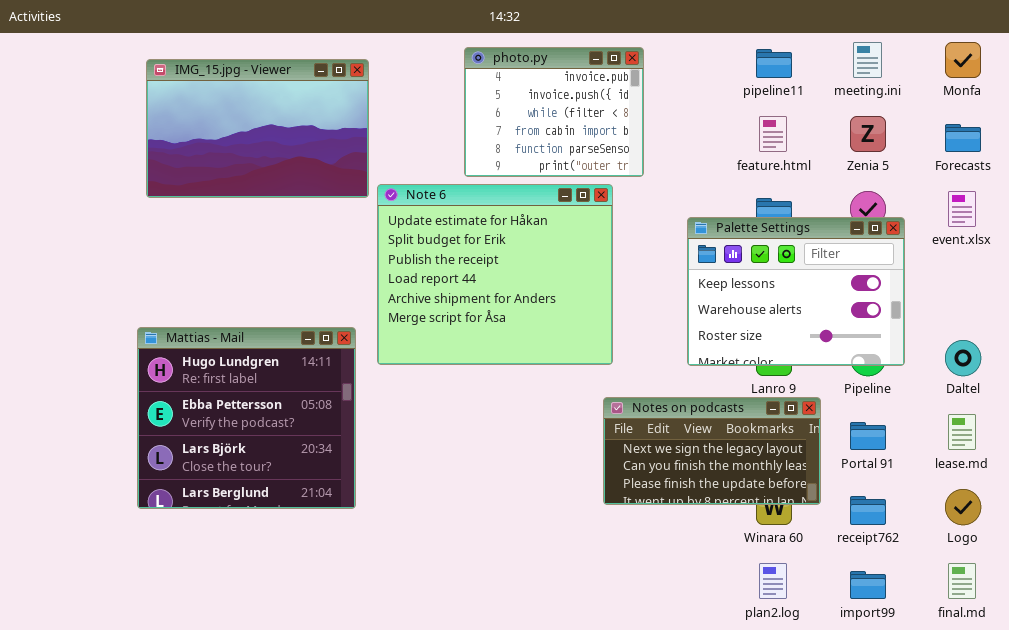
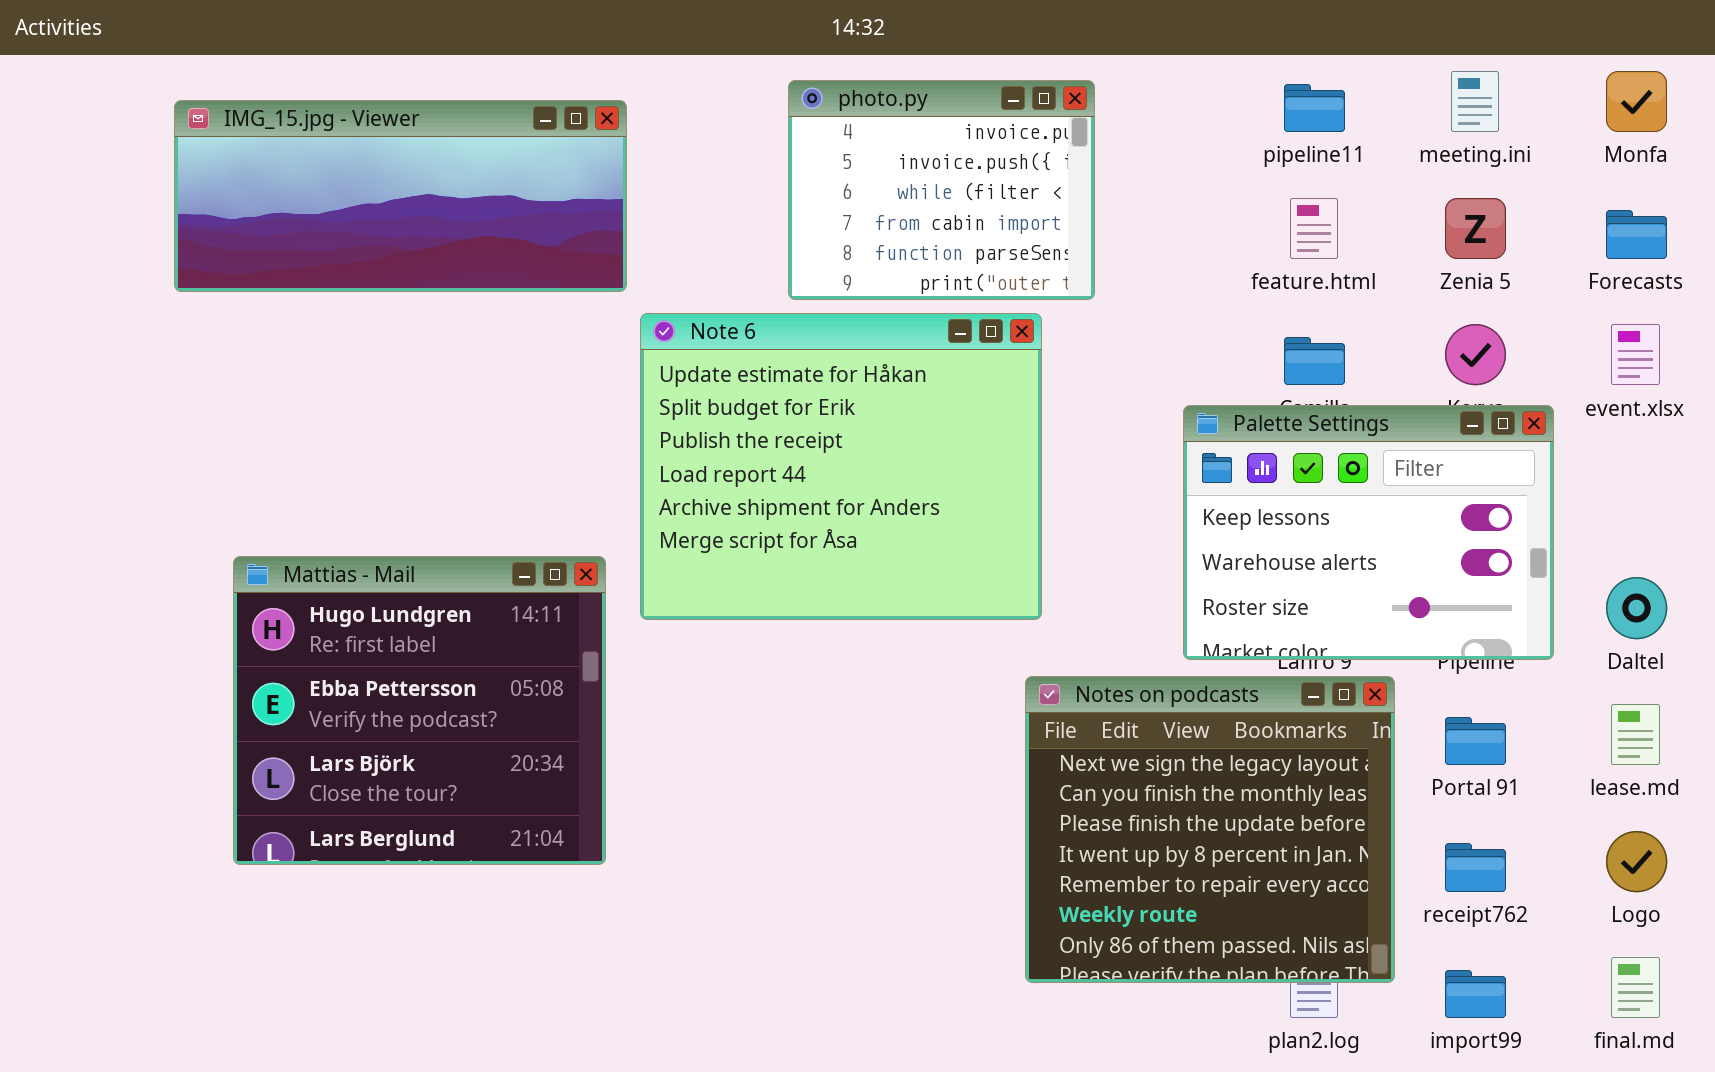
IMG_15.jpg - Viewer: [146,59,369,198] -> [174,100,627,292], resized
Palette Settings: [687,217,905,366] -> [1183,405,1554,660], moved
Notes on podcasts: [603,397,821,505] -> [1025,676,1395,983], resized

